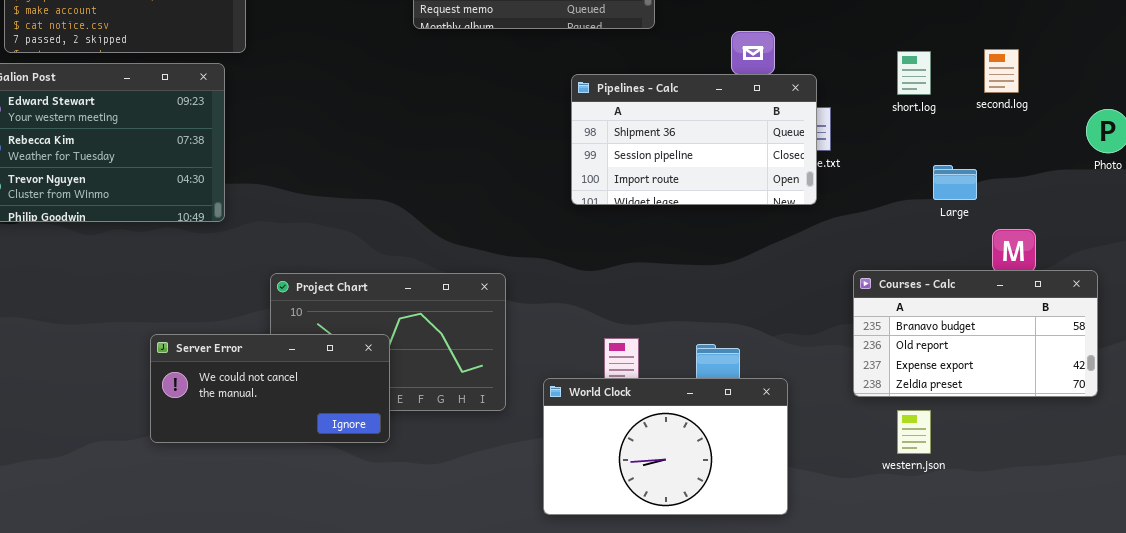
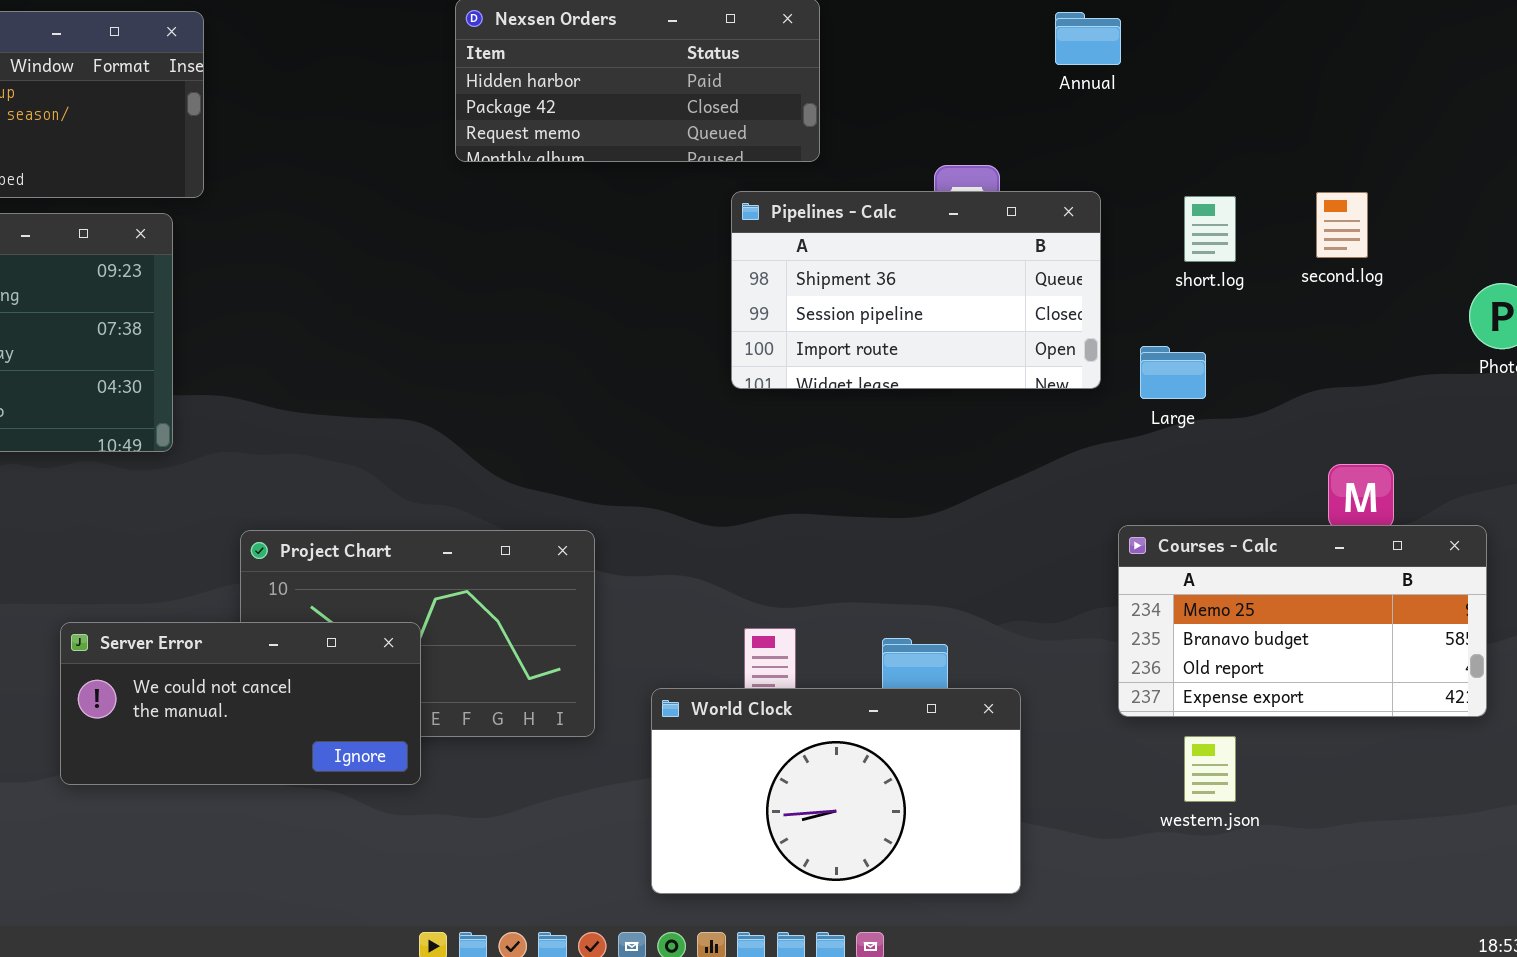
Pipelines - Calc: [571,74,817,205] -> [731,191,1101,389], moved
Large: [933,165,977,200] -> [1140,346,1206,399], moved
Courses - Calc: [853,270,1098,397] -> [1118,525,1487,717], scrolled up 1 row

